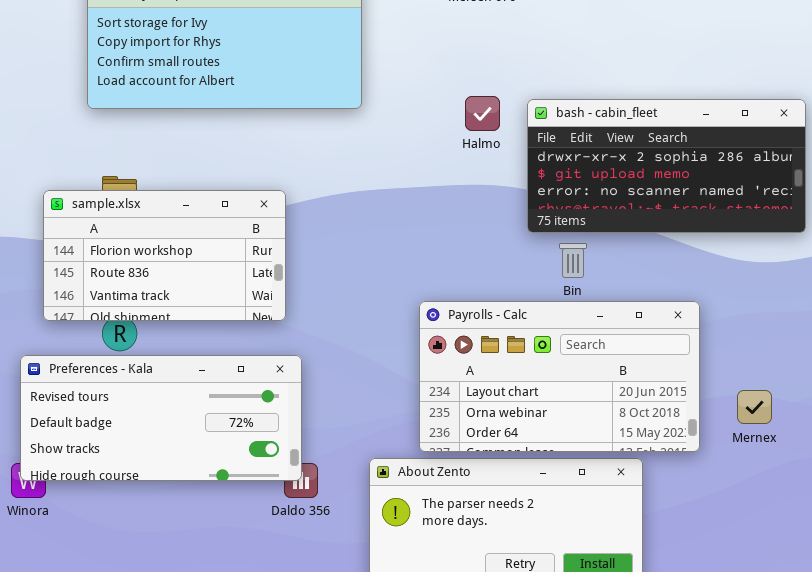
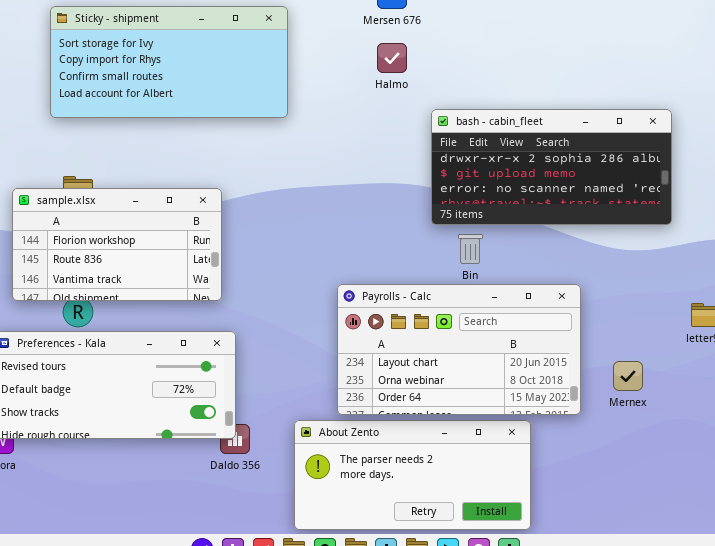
Halmo: [465,96,500,131] -> [377,43,407,73], moved

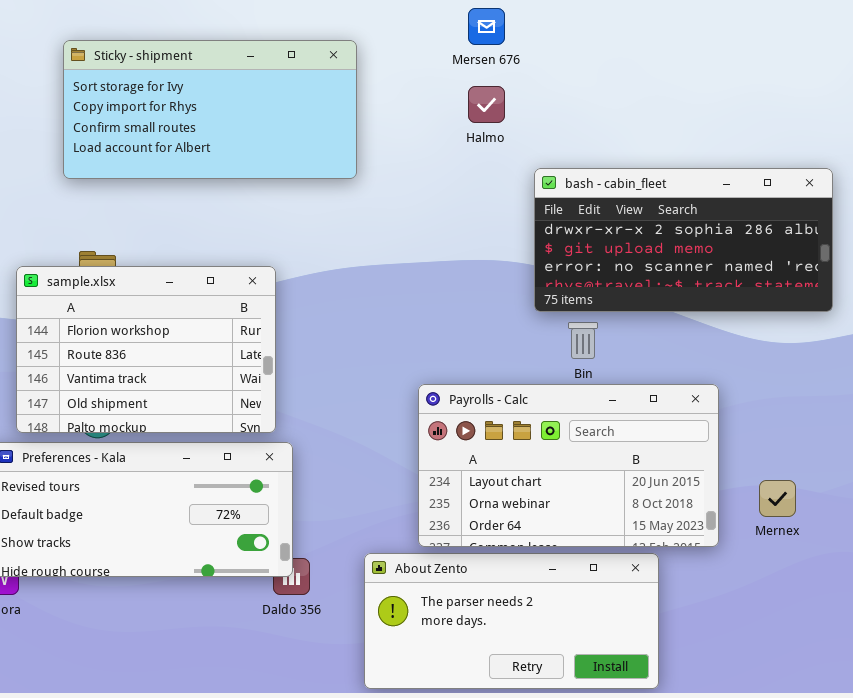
sample.xlsx: [12,188,222,301] -> [16,266,276,433], resized

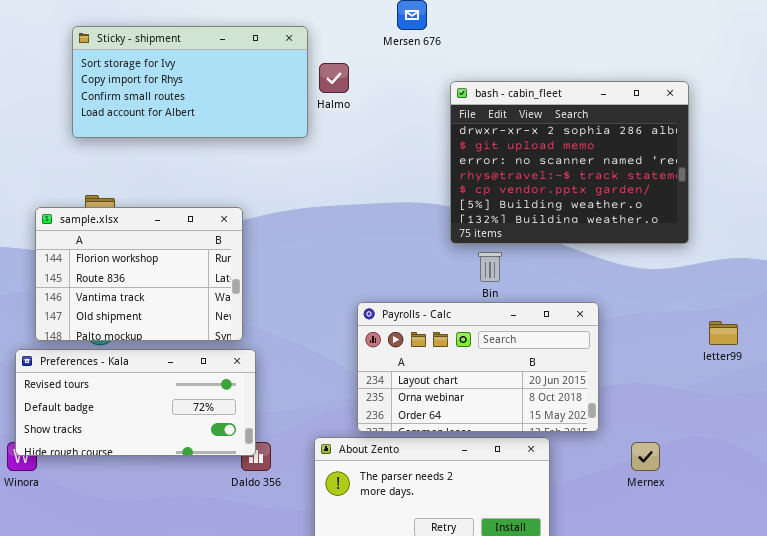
Halmo: [468,86,505,123] -> [319,63,349,93], moved
bash - cabin_fleet: [534,168,833,312] -> [450,81,689,244], resized
Mernex: [759,480,796,517] -> [631,442,660,471], moved

